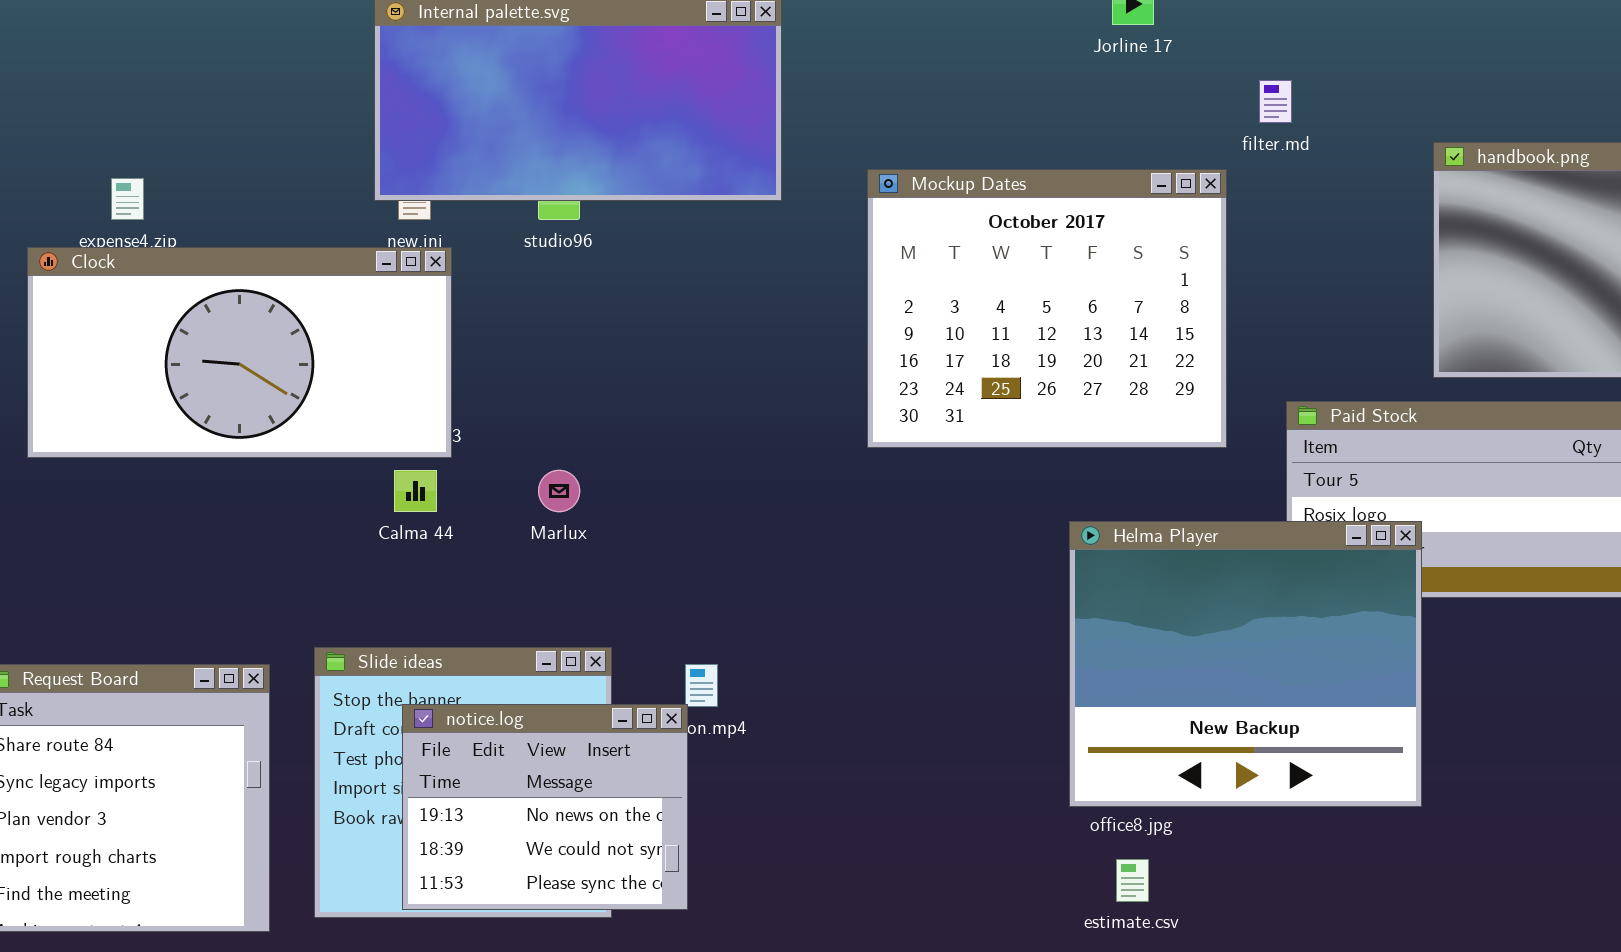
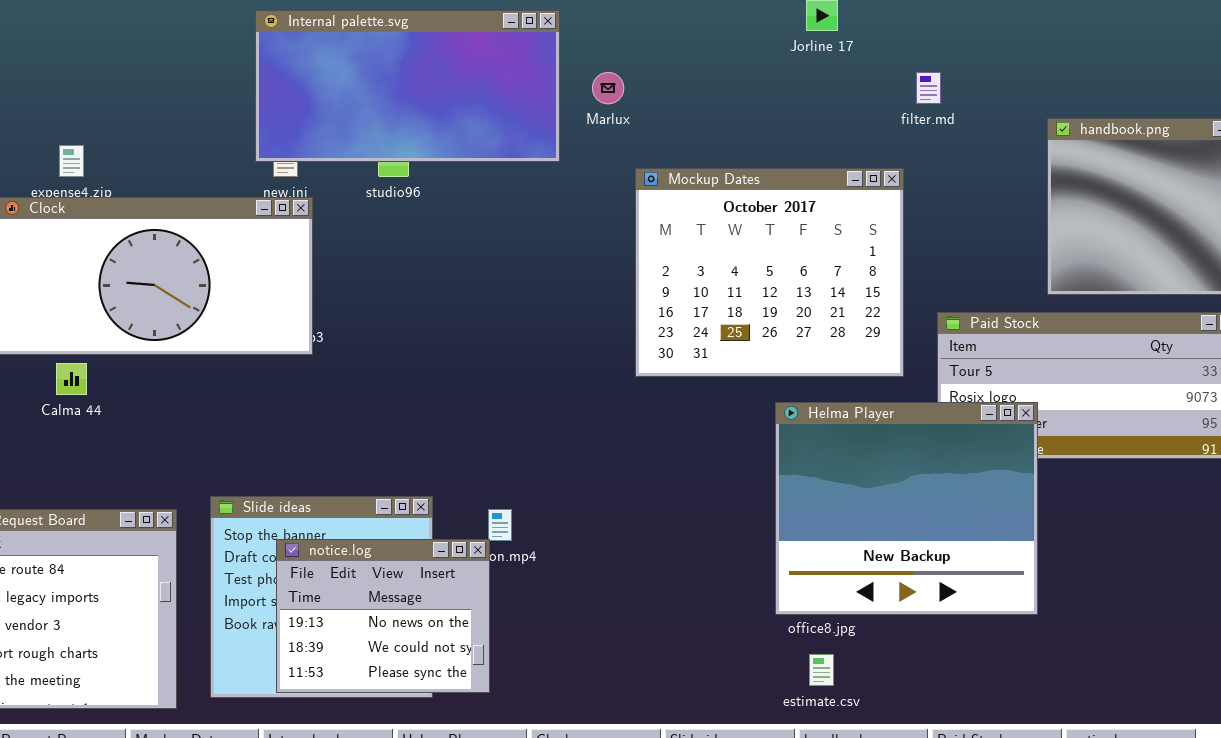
Mockup Dates: [867,169,1227,448] -> [635,168,904,377], moved
Calma 44: [394,470,437,512] -> [56,363,87,395], moved
Marlux: [538,470,580,512] -> [592,72,624,104], moved

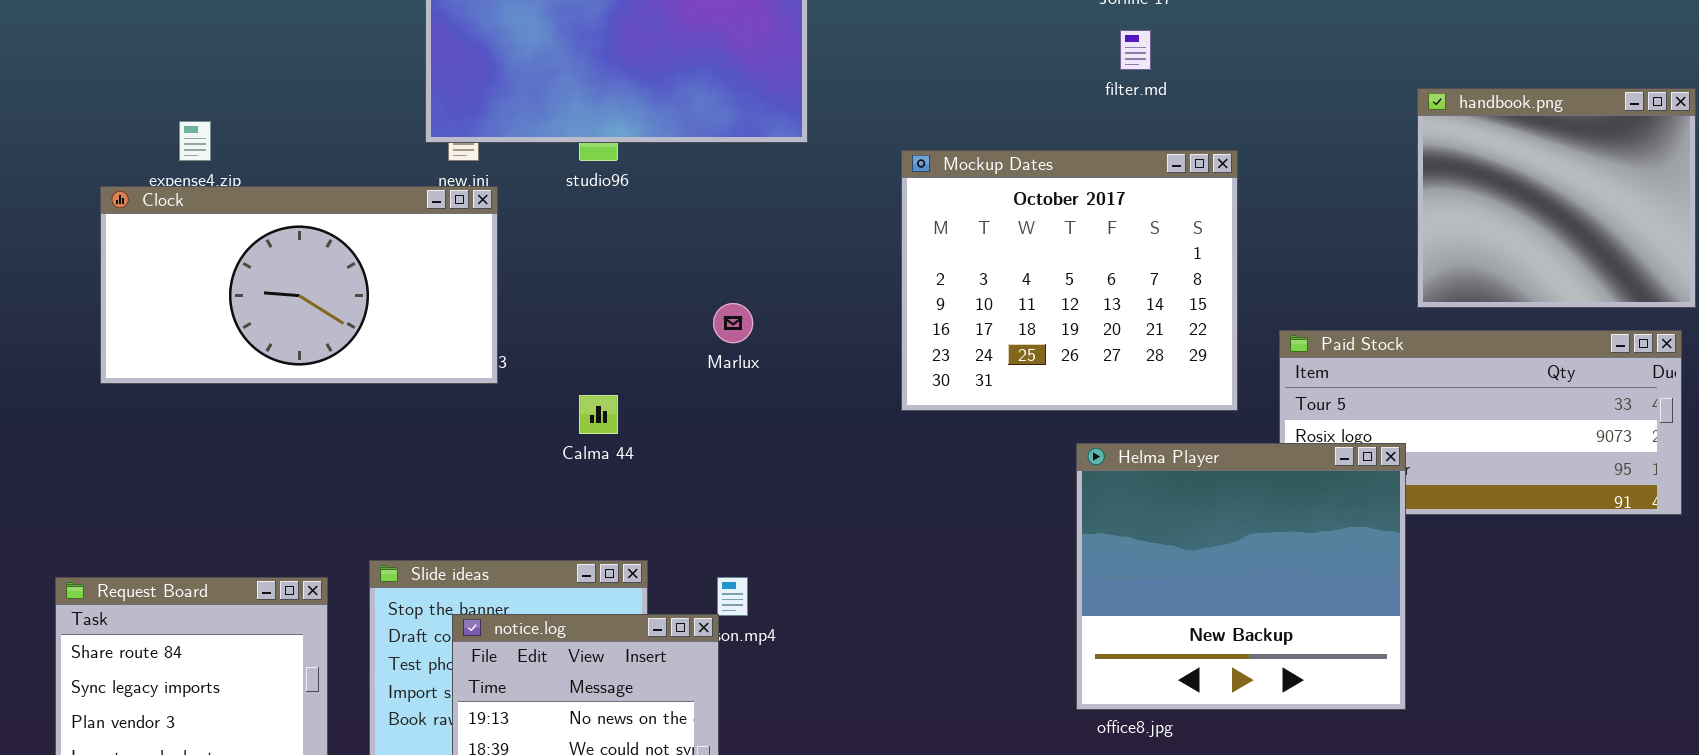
Marlux: [592,72,624,104] -> [713,303,753,343], moved
filter.md: [916,72,941,104] -> [1120,30,1151,70], moved
Calma 44: [56,363,87,395] -> [579,395,618,434], moved

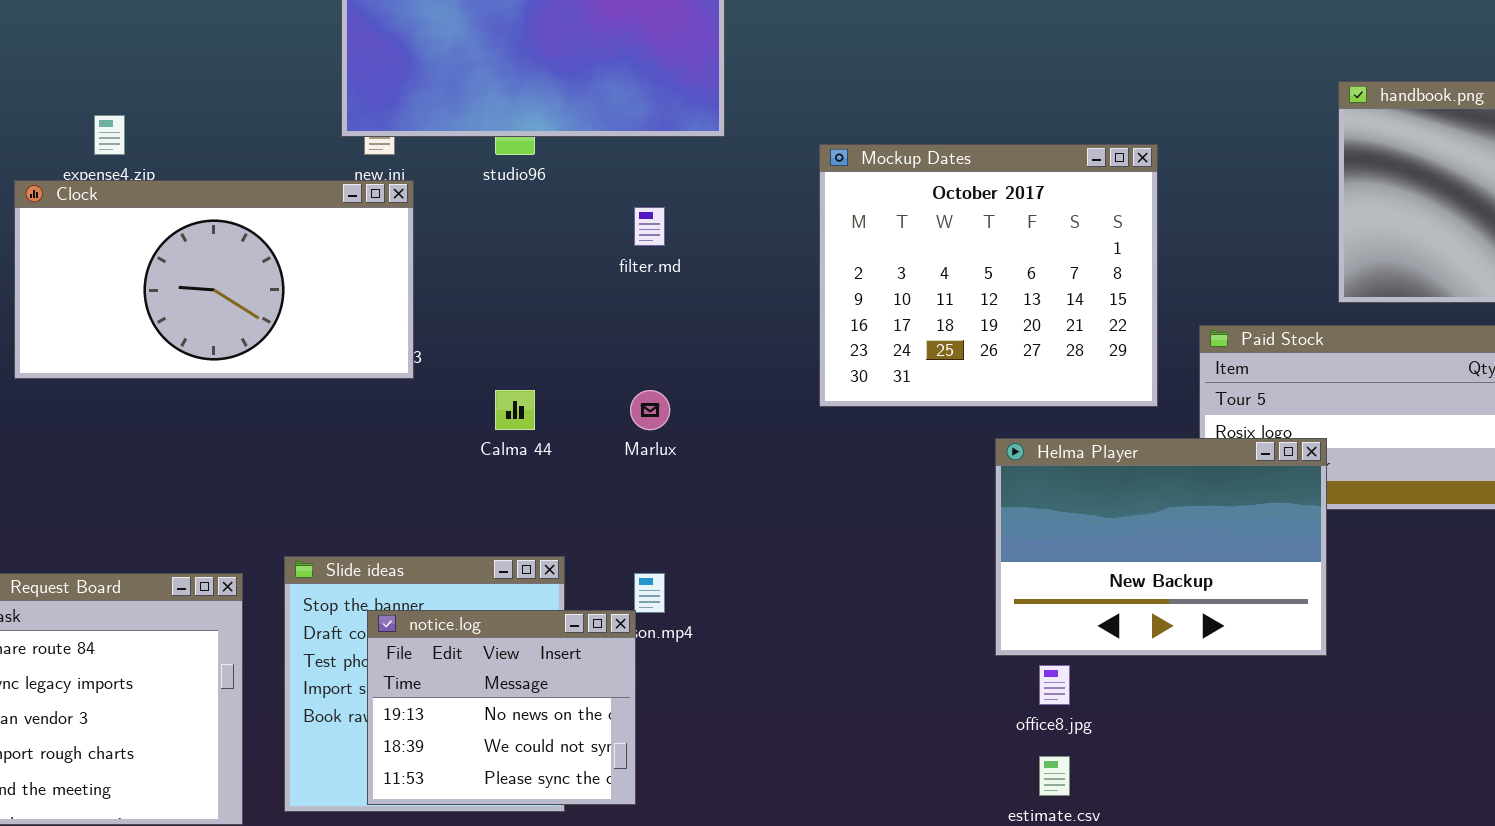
filter.md: [1120,30,1151,70] -> [634,207,665,246], moved
Marlux: [713,303,753,343] -> [630,390,670,430], moved
Helma Player: [1076,443,1406,710] -> [995,438,1327,656], resized

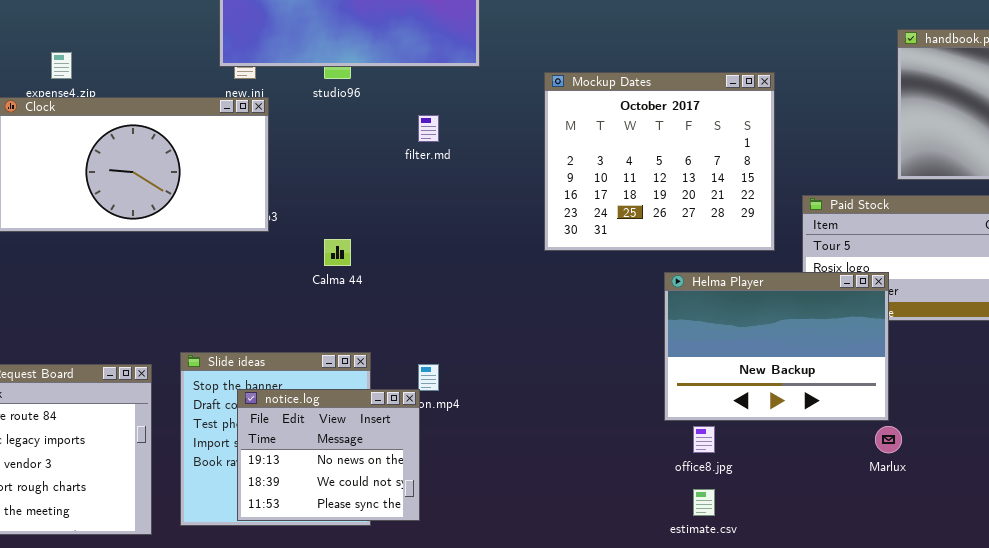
Marlux: [630,390,670,430] -> [875,426,902,453], moved

